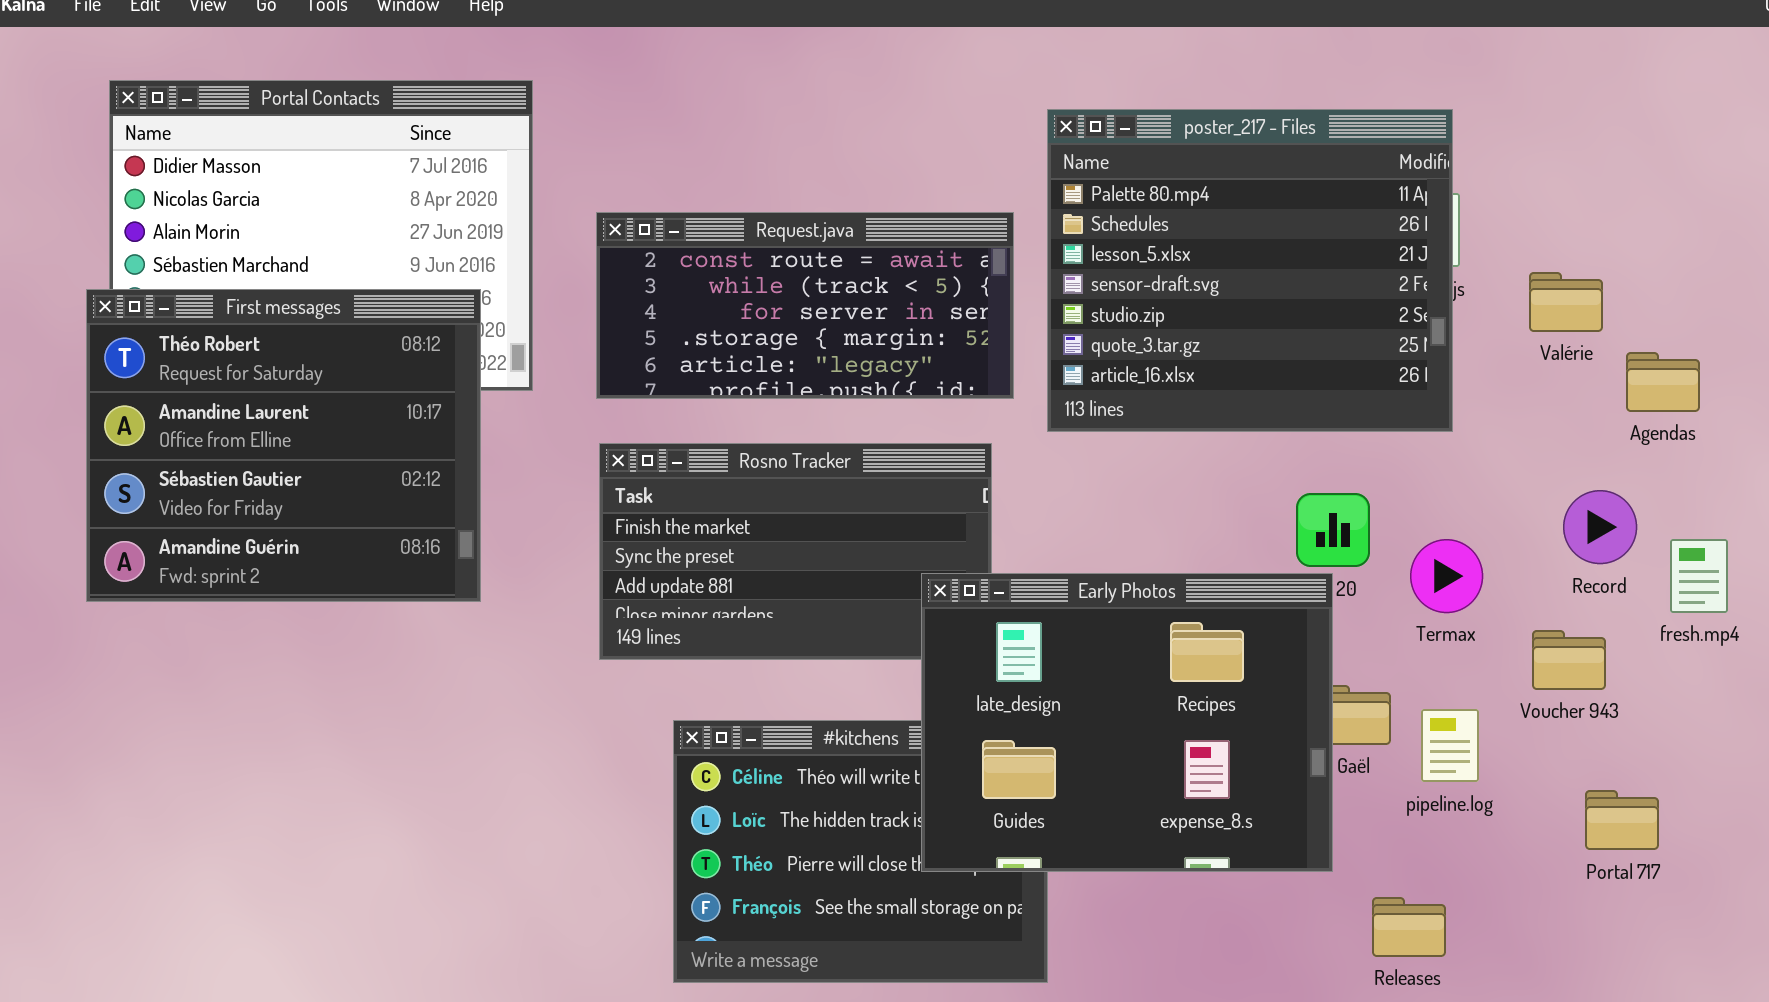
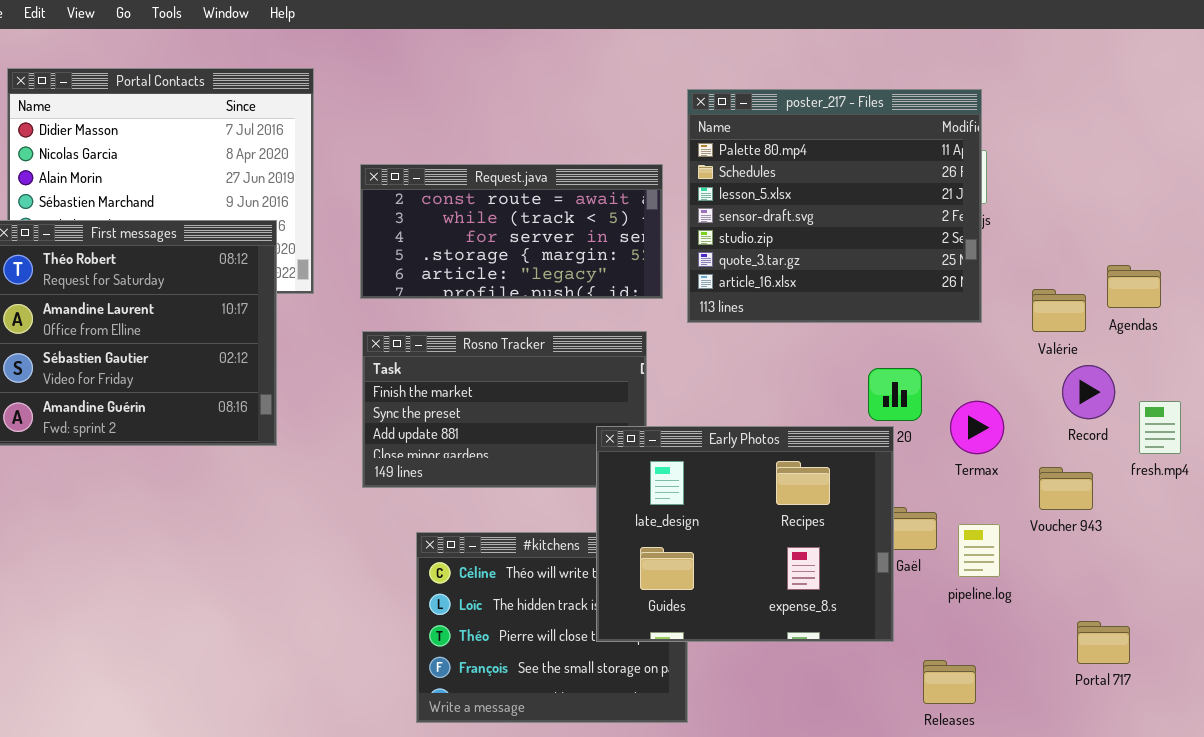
Valérie: [1529,272,1603,332] -> [1032,289,1086,332], moved
Portal 717: [1585,790,1659,850] -> [1077,621,1130,664], moved

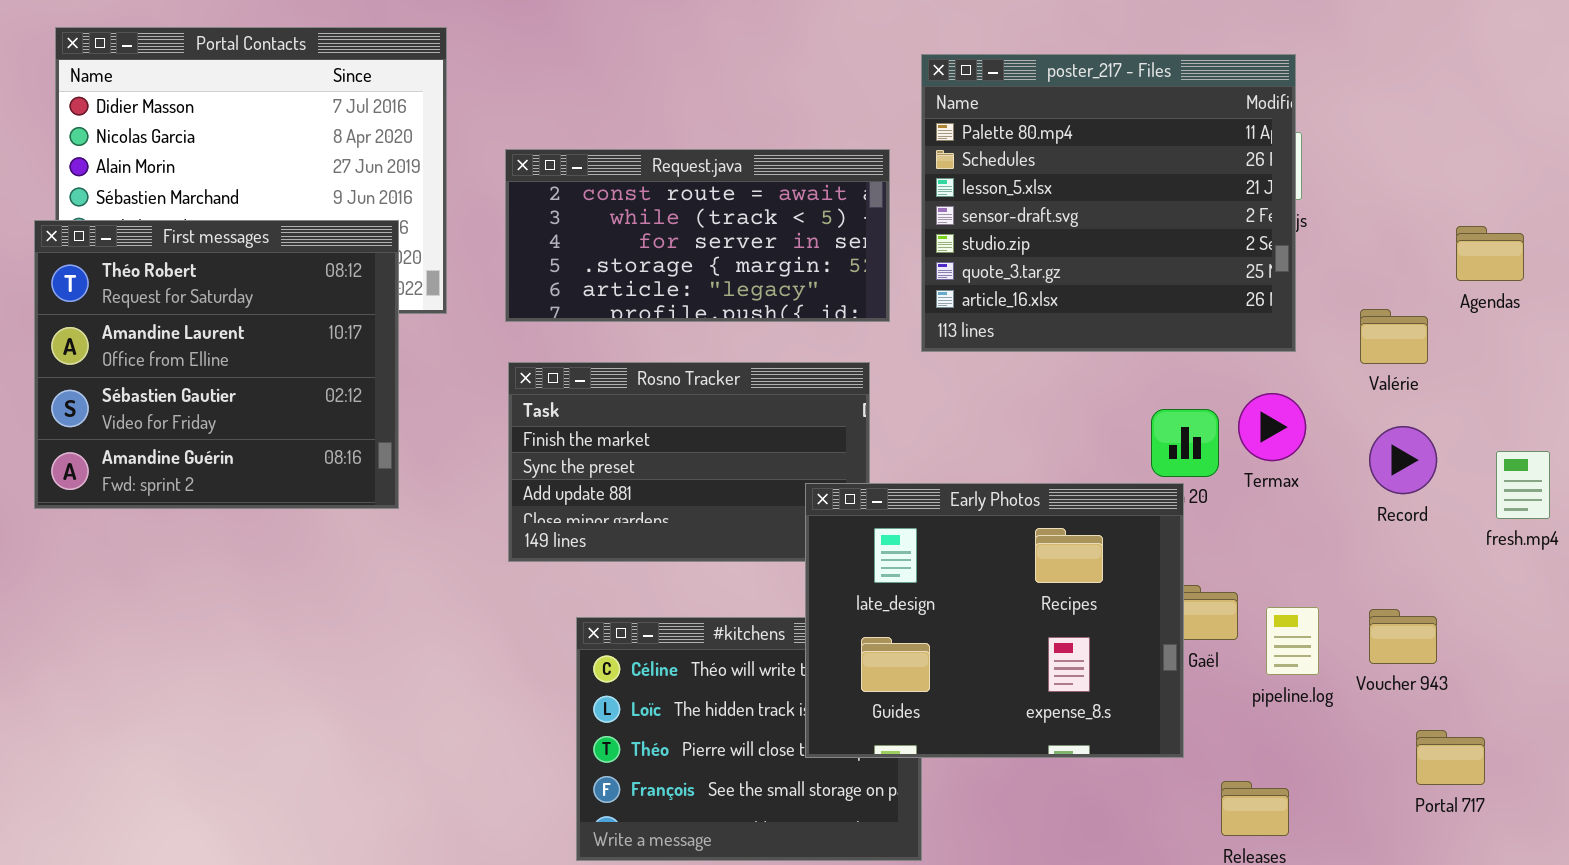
Agendas: [1107,265,1161,308] -> [1456,226,1524,281], moved
Record: [1062,365,1115,419] -> [1369,426,1437,494], moved
Termax: [950,401,1004,454] -> [1238,393,1306,461], moved
Voucher 943: [1039,467,1093,510] -> [1369,609,1437,664], moved

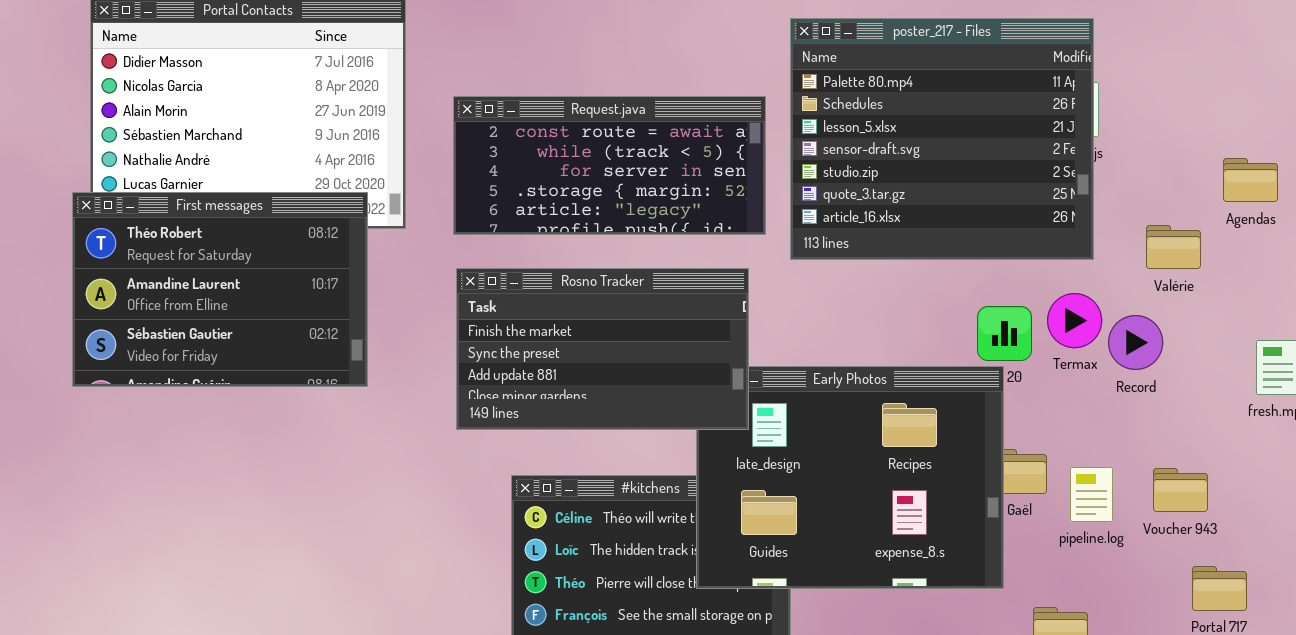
First messages: [34,220,399,509] -> [72,192,368,387], resized
Rosno Tracker: [508,362,870,562] -> [456,268,749,430], raised
Record: [1369,426,1437,494] -> [1108,315,1163,370], moved

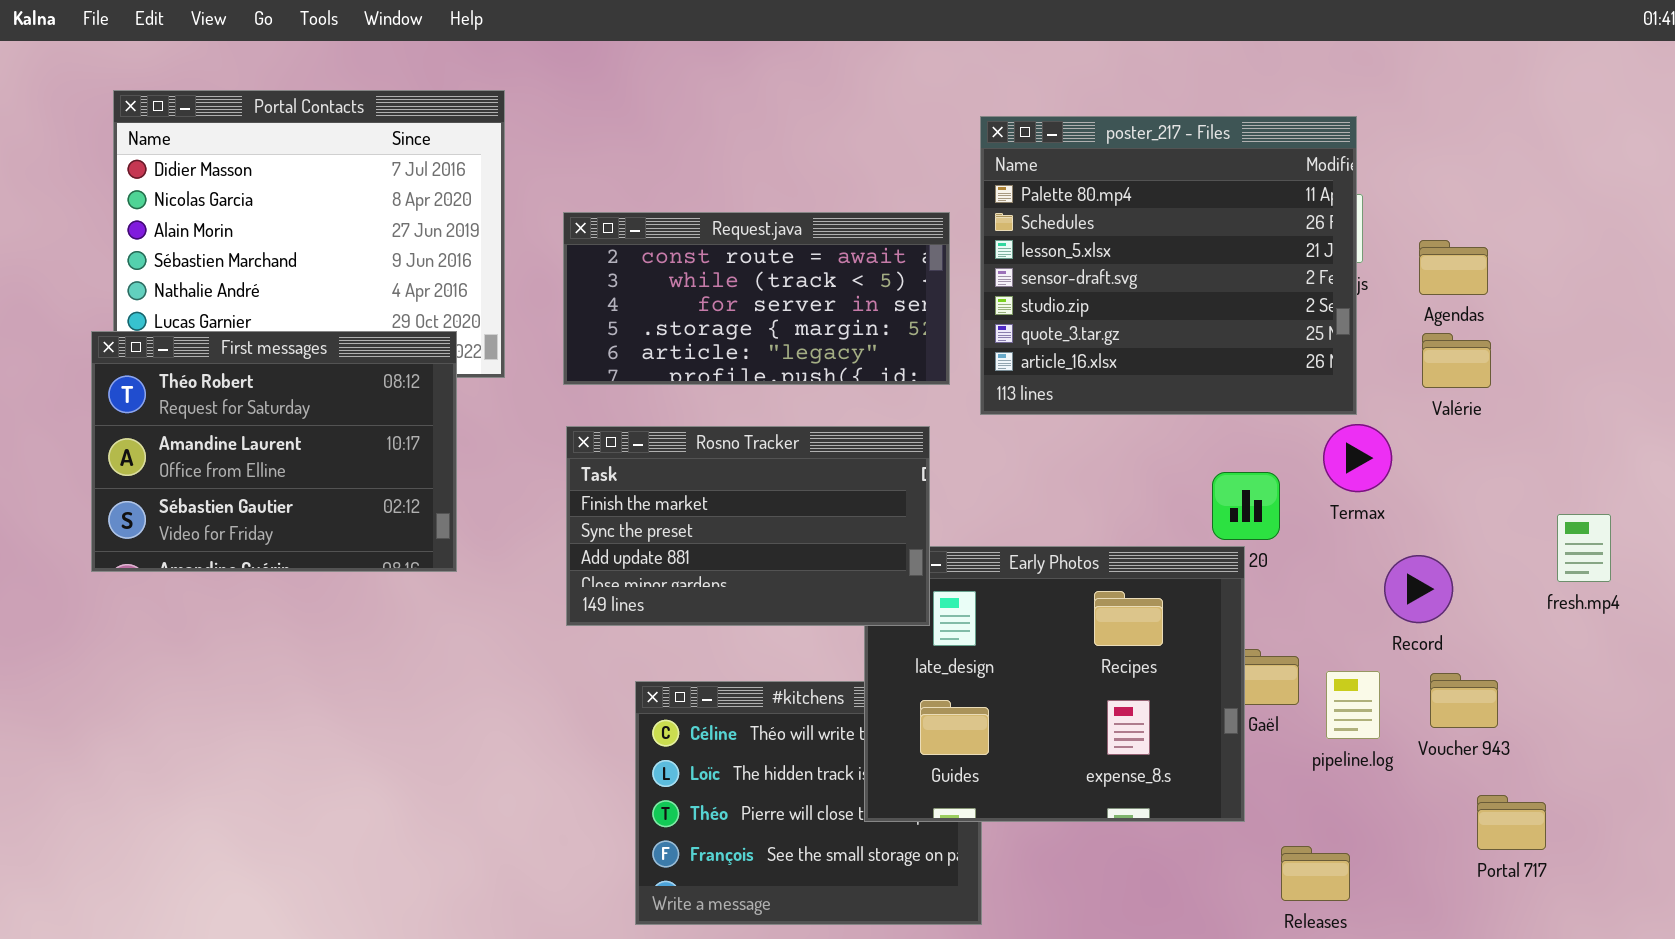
Agendas: [1223,158,1278,202] -> [1419,240,1488,295], moved
Valérie: [1146,225,1201,269] -> [1422,333,1491,388], moved
Termax: [1047,293,1102,348] -> [1323,424,1392,492], moved
Record: [1108,315,1163,370] -> [1384,555,1453,623], moved

